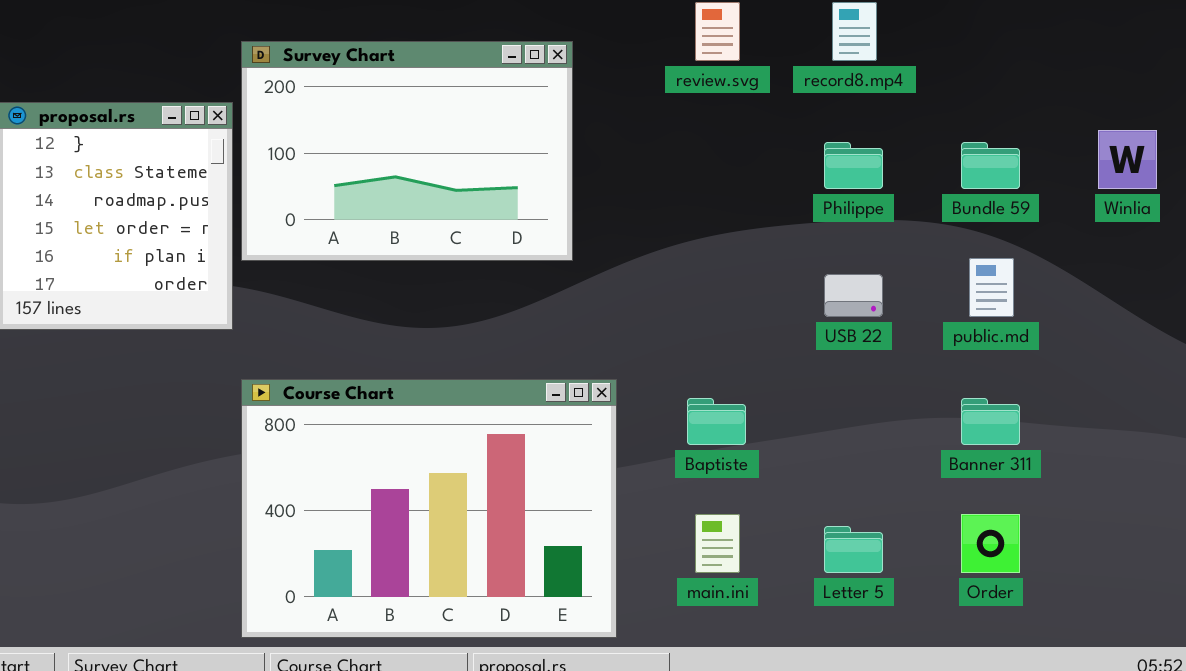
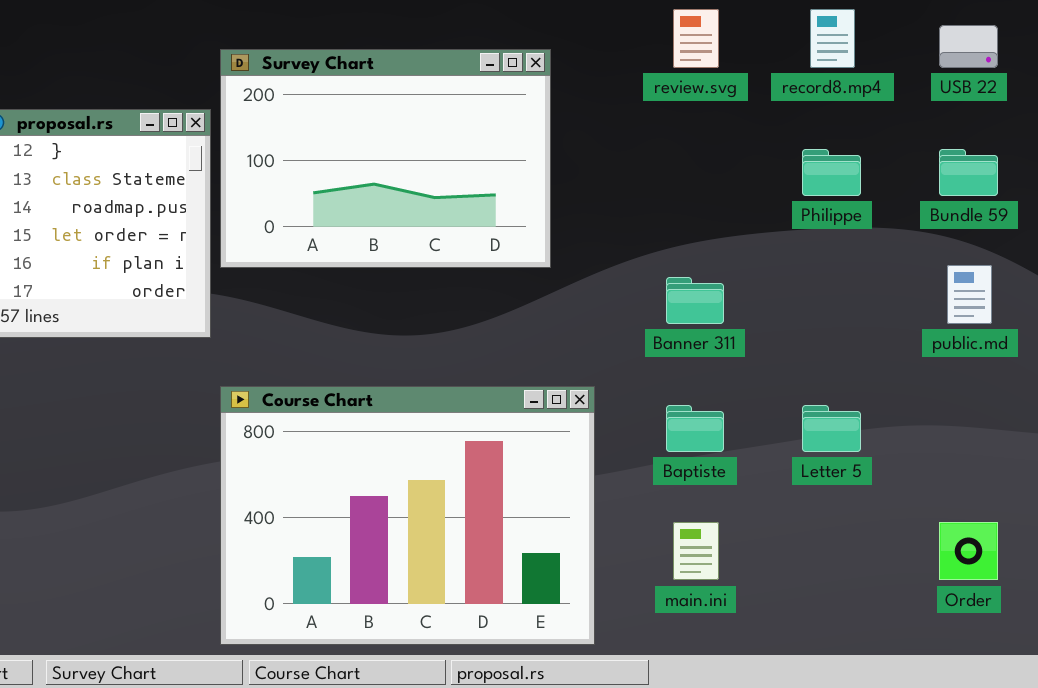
USB 22: [824,274,883,317] -> [939,25,998,68], moved
Banner 311: [961,398,1020,445] -> [666,277,724,324], moved
Letter 5: [824,526,883,573] -> [802,405,861,452], moved

